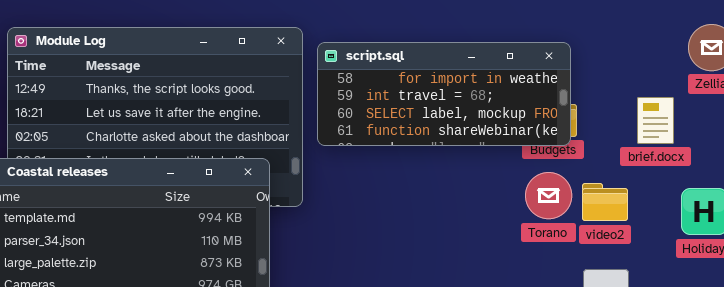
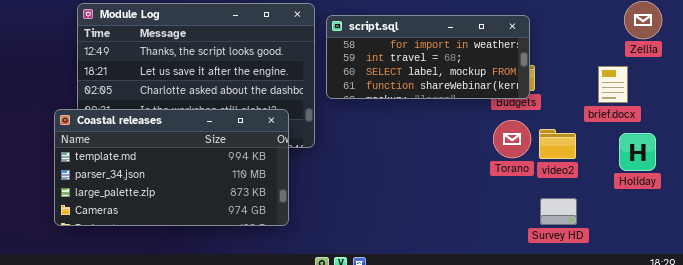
brief.docx: [637,97,674,144] -> [598,66,628,103], moved

